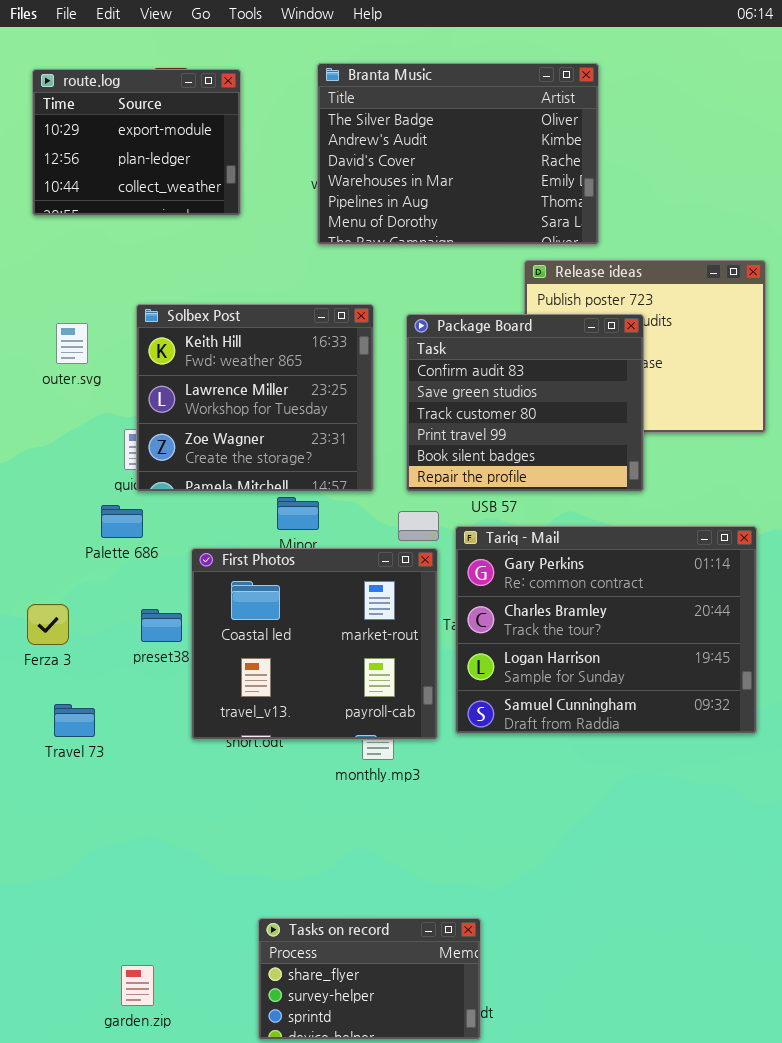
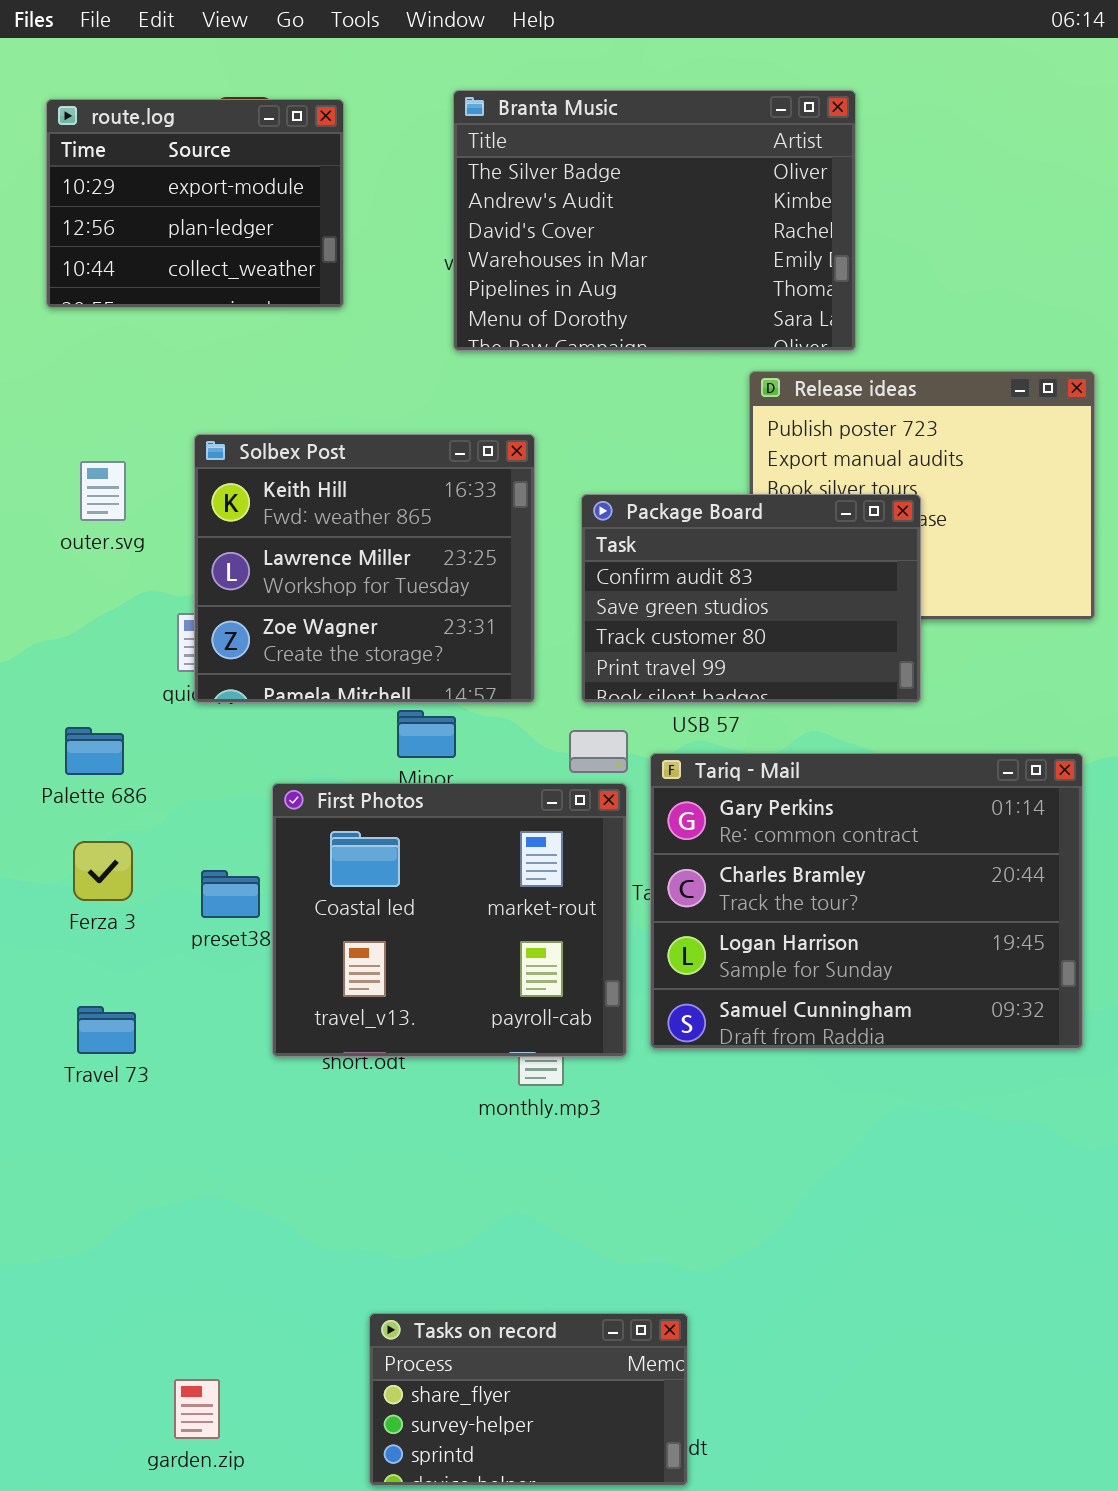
Package Board: [406,314,644,492] -> [581,494,921,703], resized
Palette 686: [101,505,143,538] -> [65,727,124,775], moved
Ferza 3: [27,604,69,645] -> [73,841,133,901], moved

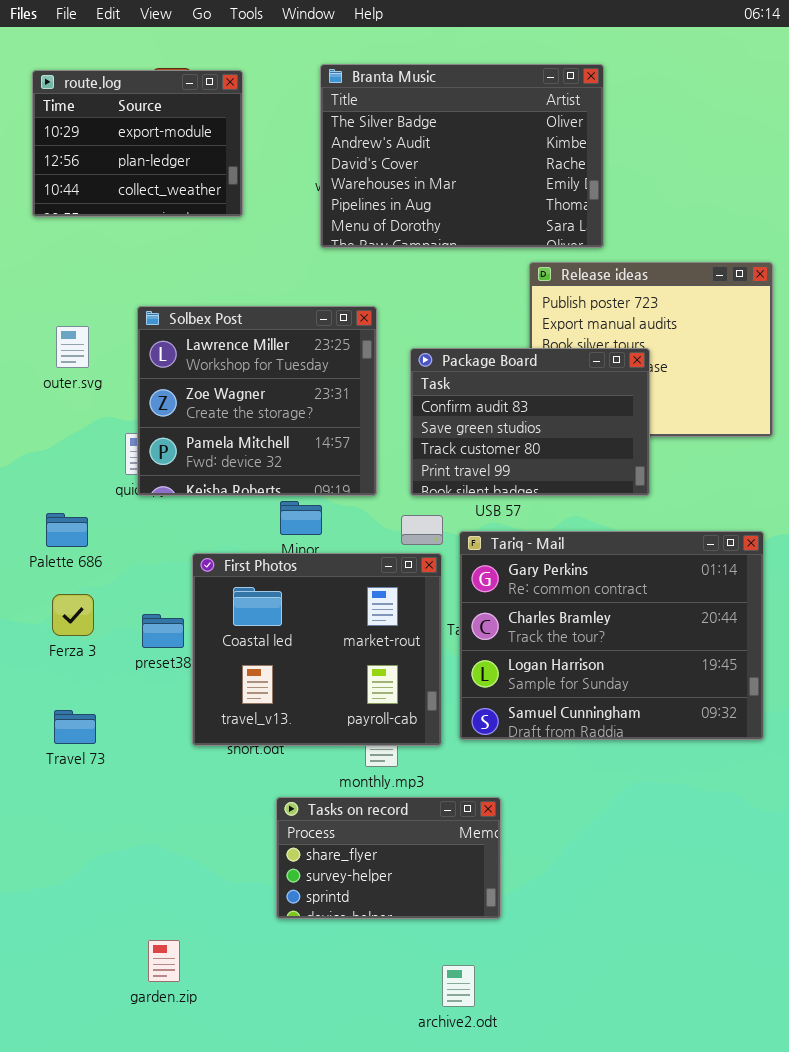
Solbex Post: [194,434,535,703] -> [137,306,377,496], scrolled down 1 row
Tasks on record: [369,1313,688,1486] -> [276,797,501,919], moved
garden.zip: [174,1379,220,1439] -> [148,940,180,982], moved

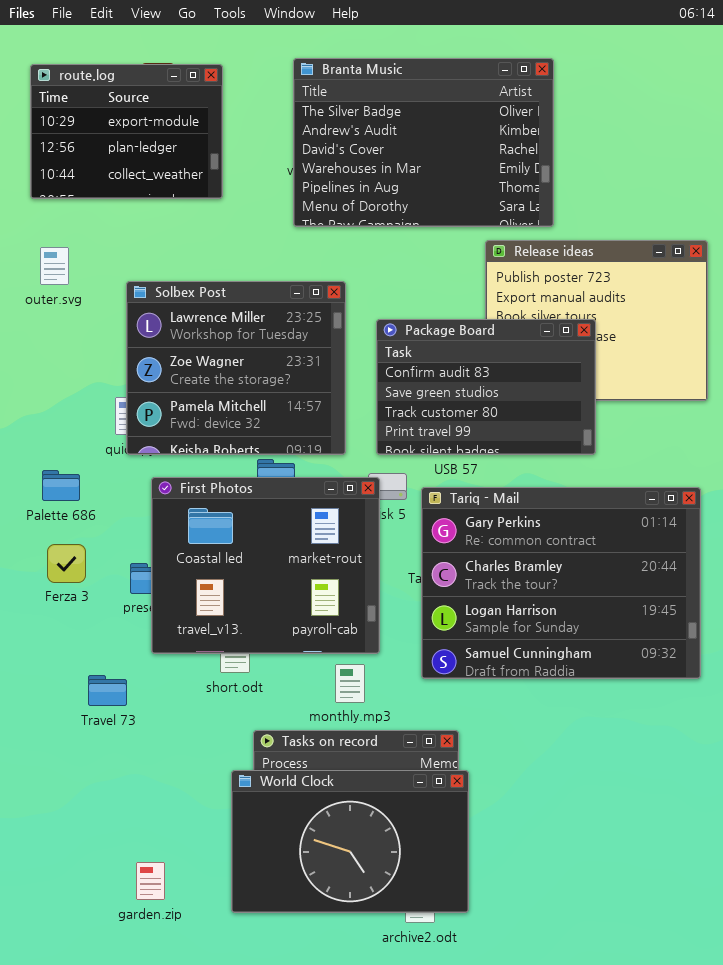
outer.svg: [56,326,89,368] -> [40,247,69,285], moved
First Photos: [192,553,442,746] -> [151,477,380,654], moved
Travel 73: [54,710,96,744] -> [88,675,127,706], moved
World Clock: none -> [231,770,469,913], opened

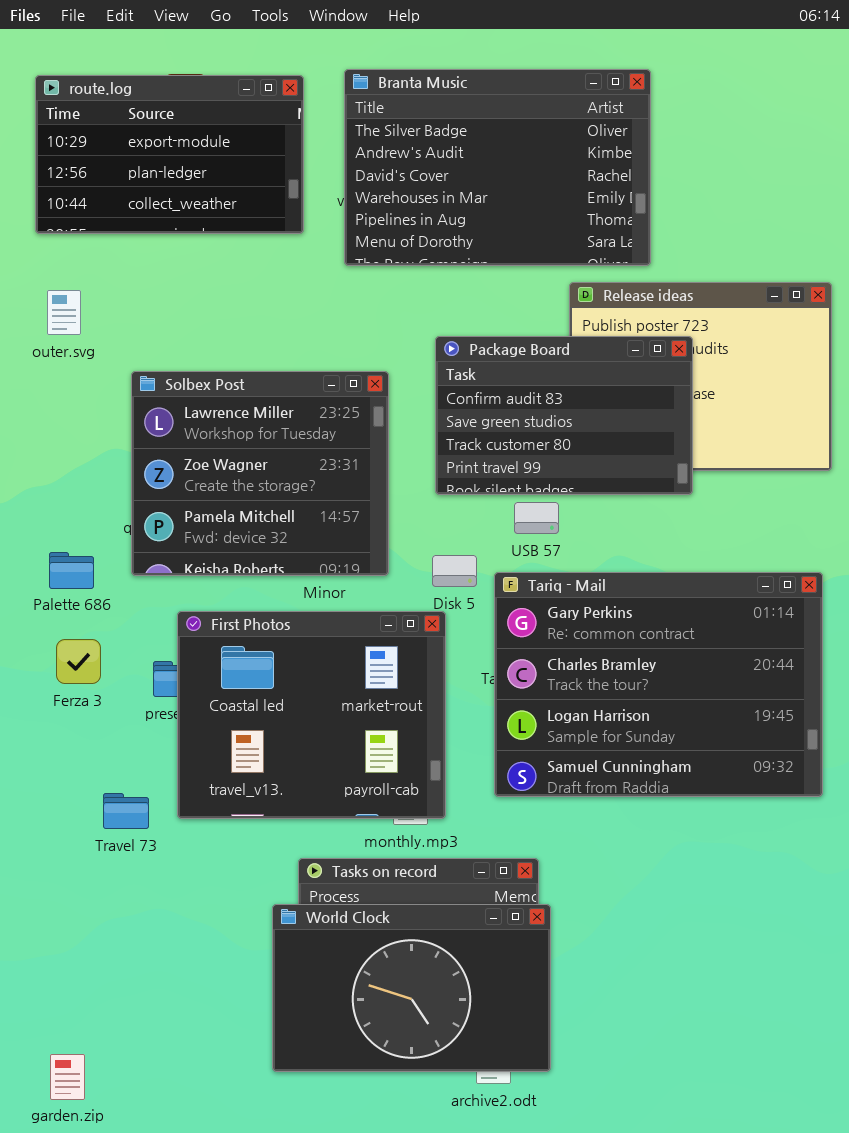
route.log: [30,64,223,199] -> [35,75,304,234], resized
Solbex Post: [126,281,346,455] -> [131,371,389,576], moved
Package Board: [376,319,596,455] -> [435,336,693,495], moved
First Photos: [151,477,380,654] -> [177,611,446,819], moved
garden.zip: [136,862,165,900] -> [50,1054,85,1100], moved

